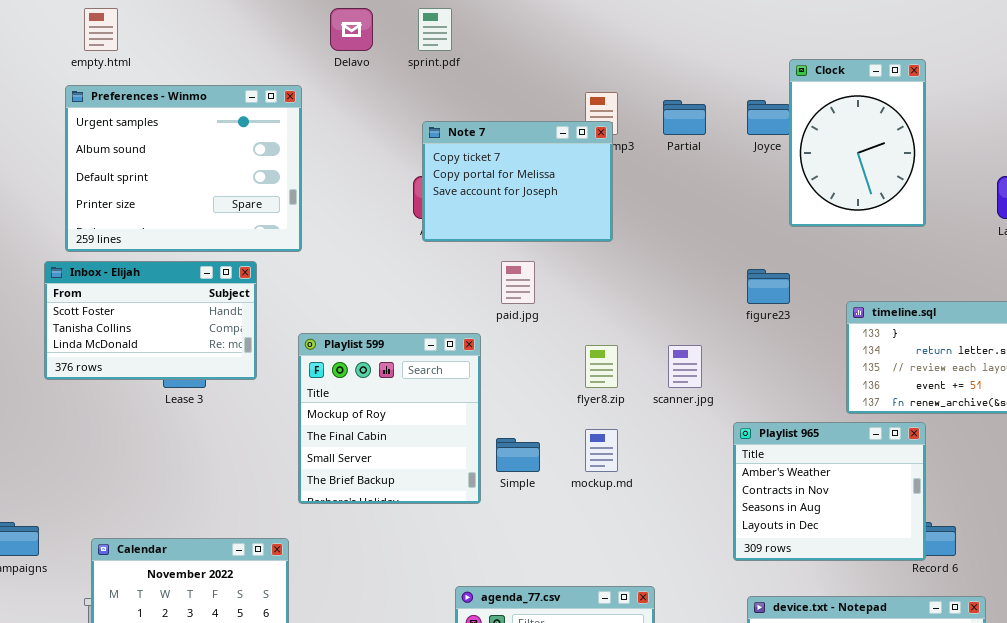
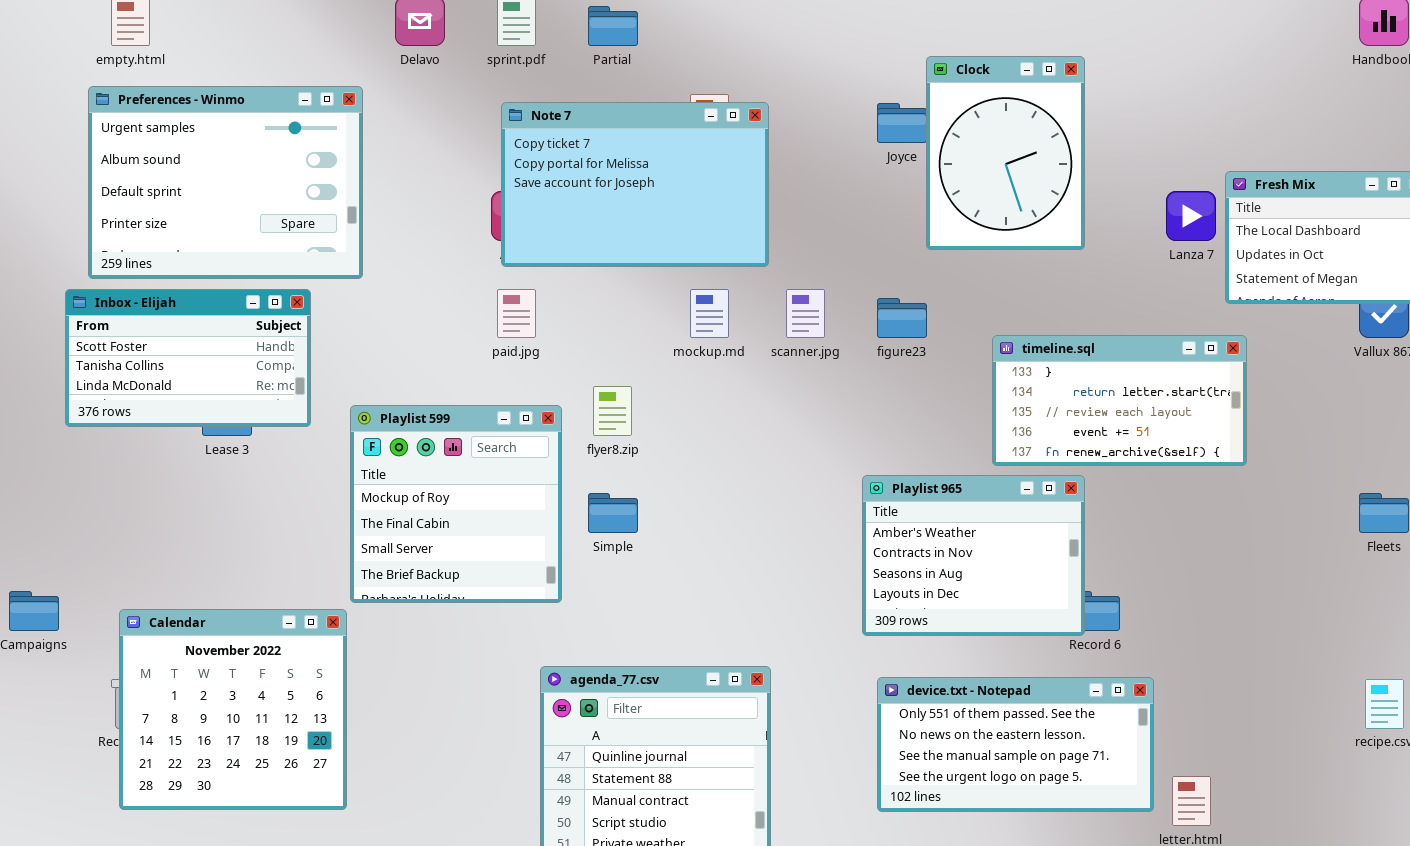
Partial: [663,100,706,135] -> [588,6,638,46], moved
Note 7: [422,121,613,242] -> [501,102,769,267], resized
paid.jpg: [501,261,535,304] -> [497,289,536,338], moved
Playlist 599: [298,333,481,504] -> [350,405,562,603], moved
flyer8.zip: [585,345,618,388] -> [593,386,632,436], moved
scanner.jpg: [668,345,702,388] -> [786,289,825,338], moved
mockup.md: [585,429,618,472] -> [690,289,729,338], moved

